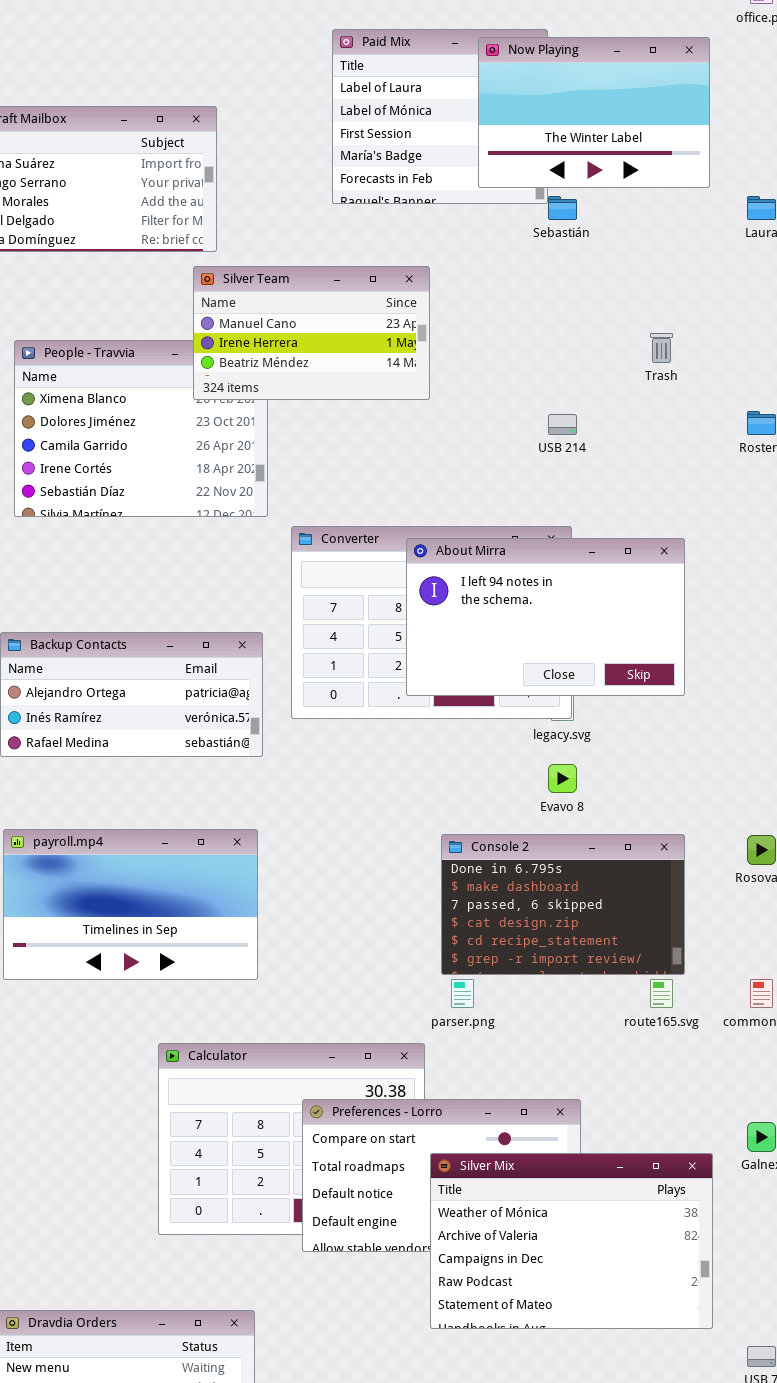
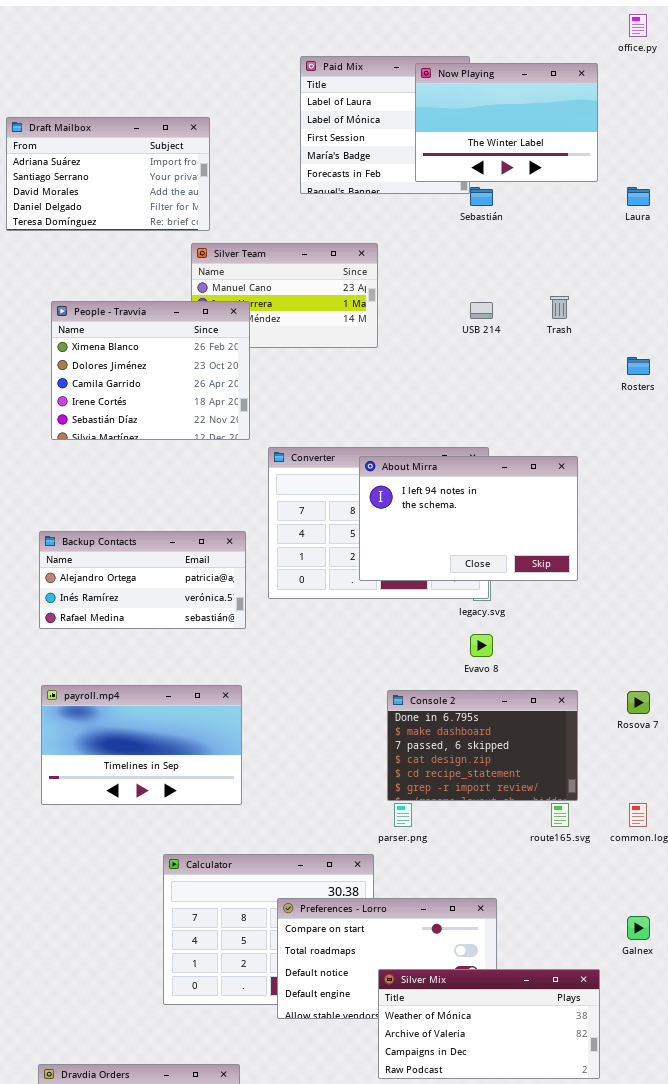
People - Travvia: [14,340,268,517] -> [51,301,250,440], raised
USB 214: [548,414,577,435] -> [470,302,493,319], moved
Silver Mix: [430,1153,713,1329] -> [378,969,600,1079], resized

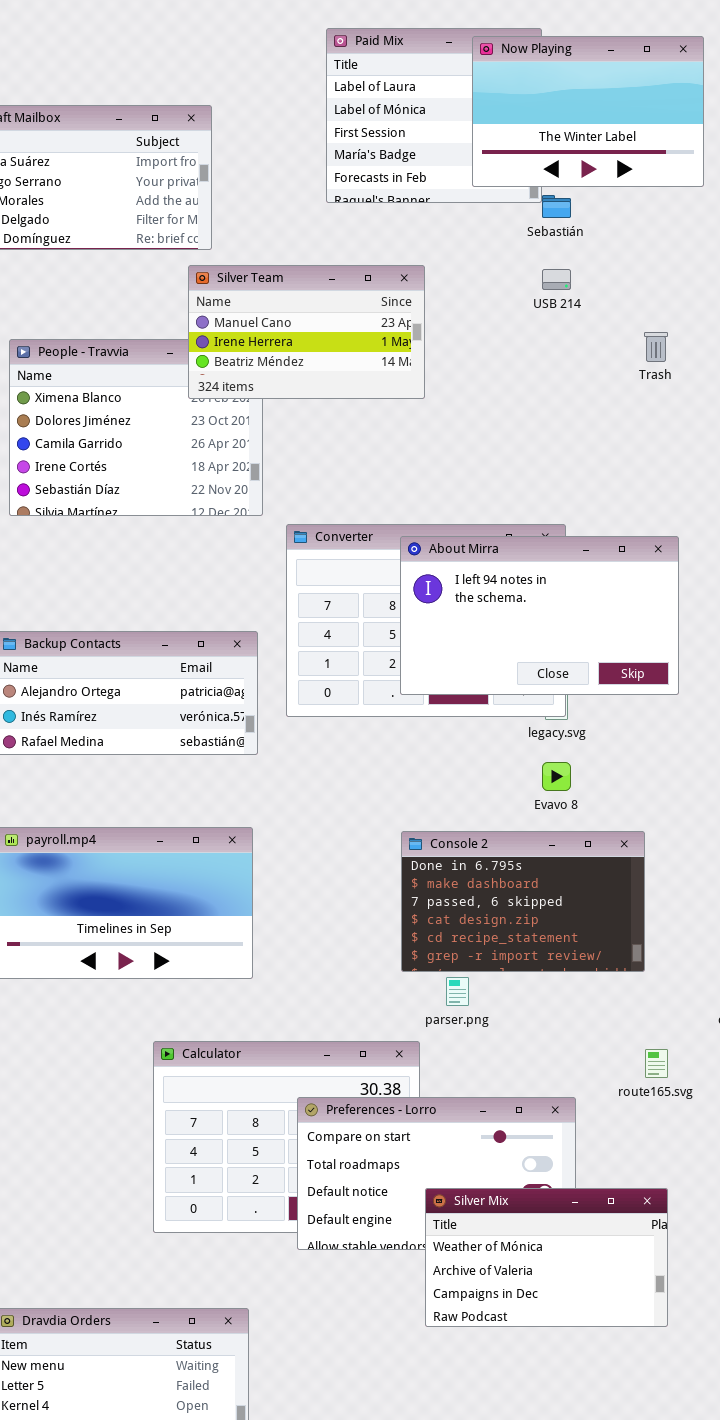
Silver Team: [191,243,378,348] -> [188,265,425,399], raised
USB 214: [470,302,493,319] -> [542,269,571,290], moved
Console 2: [387,690,578,801] -> [401,831,645,972], moved
route165.svg: [551,803,569,827] -> [645,1049,668,1078], moved
Silver Mix: [378,969,600,1079] -> [425,1188,668,1327], resized

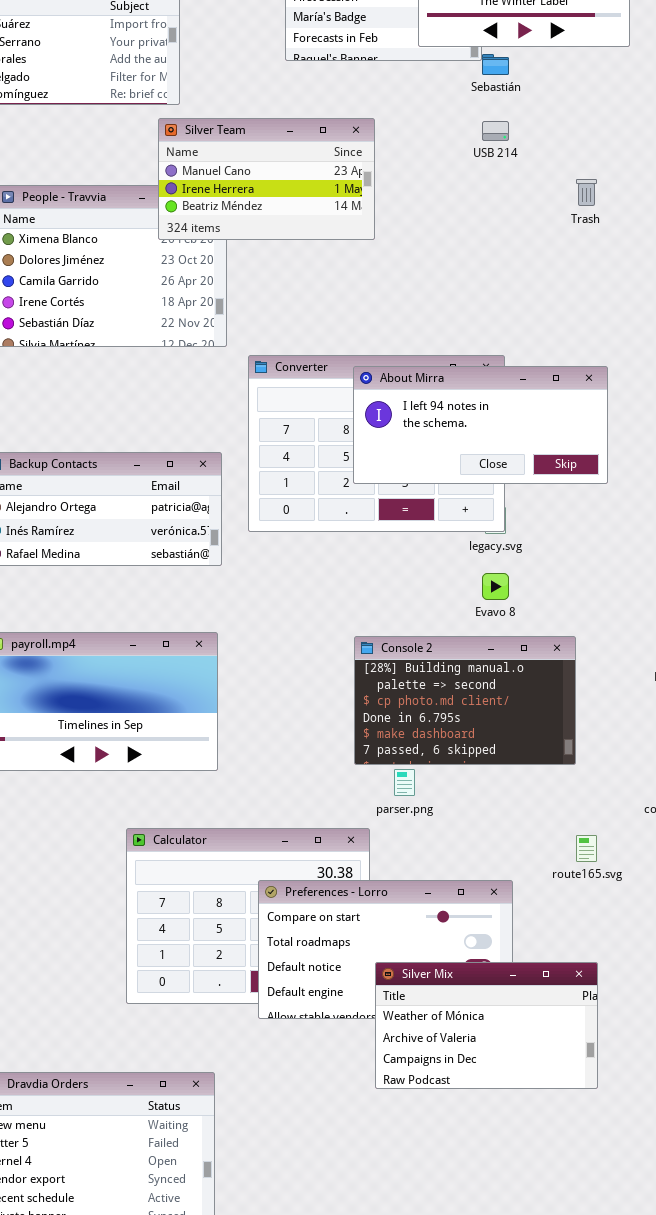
About Mirra: [400,536,679,695] -> [353,366,608,484], resized
Console 2: [401,831,645,972] -> [354,636,576,765], scrolled up 3 rows

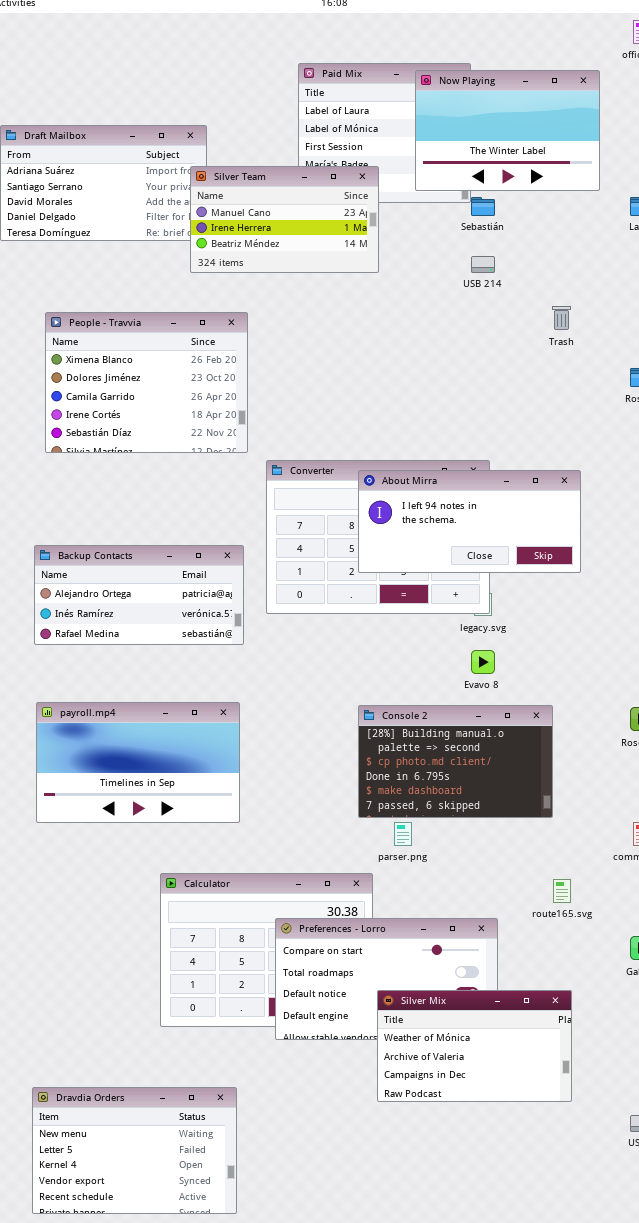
Silver Team: [158,118,375,240] -> [190,166,379,273], moved

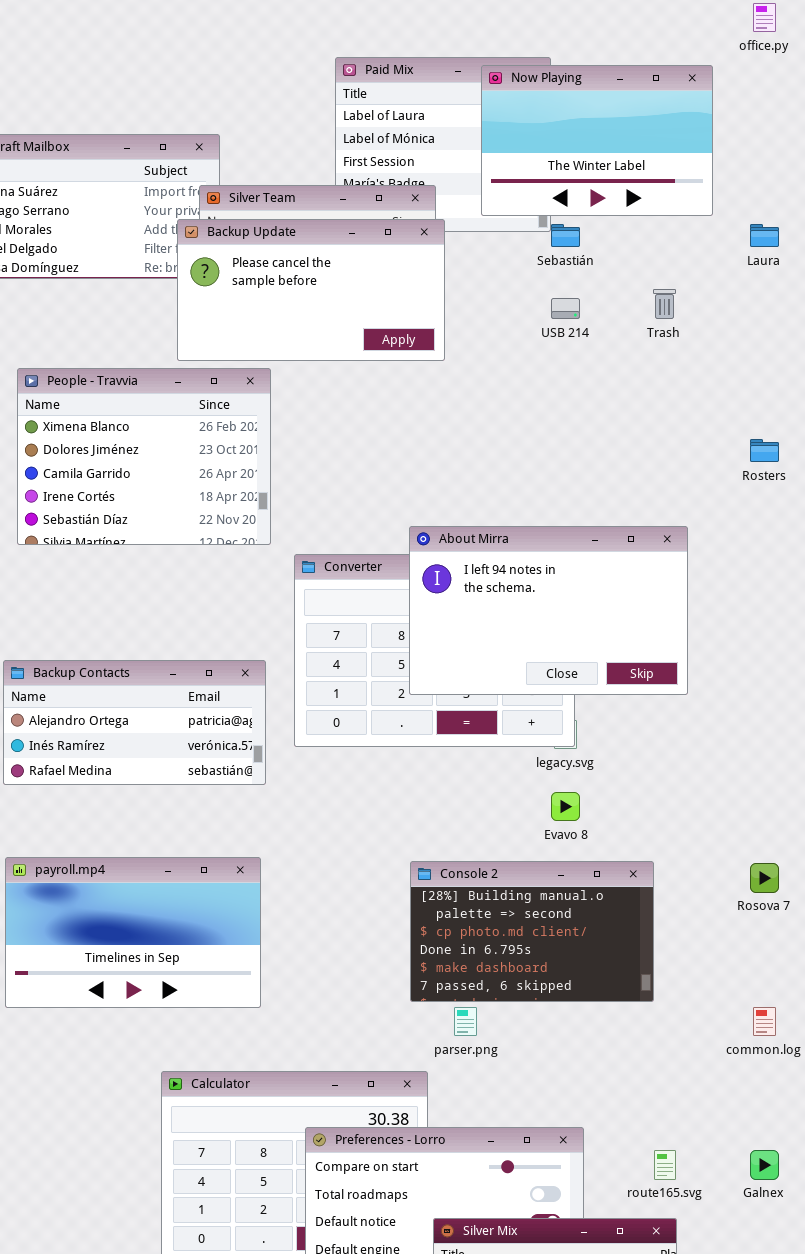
Backup Update: none -> [177,219,445,361], opened
Trash: [552,306,571,330] -> [653,289,676,319], moved
About Mirra: [358,470,581,573] -> [409,526,688,695], resized
route165.svg: [553,879,571,903] -> [654,1150,676,1180], moved

